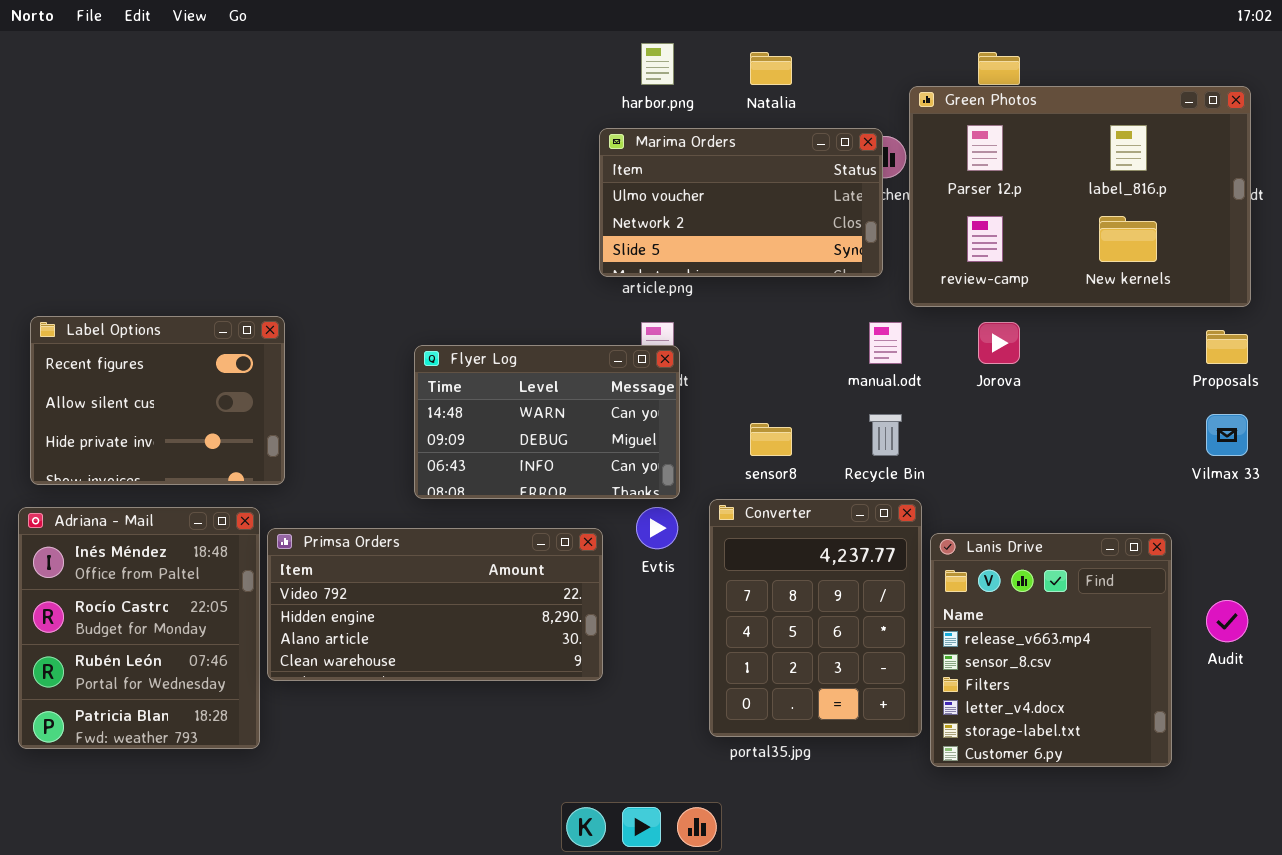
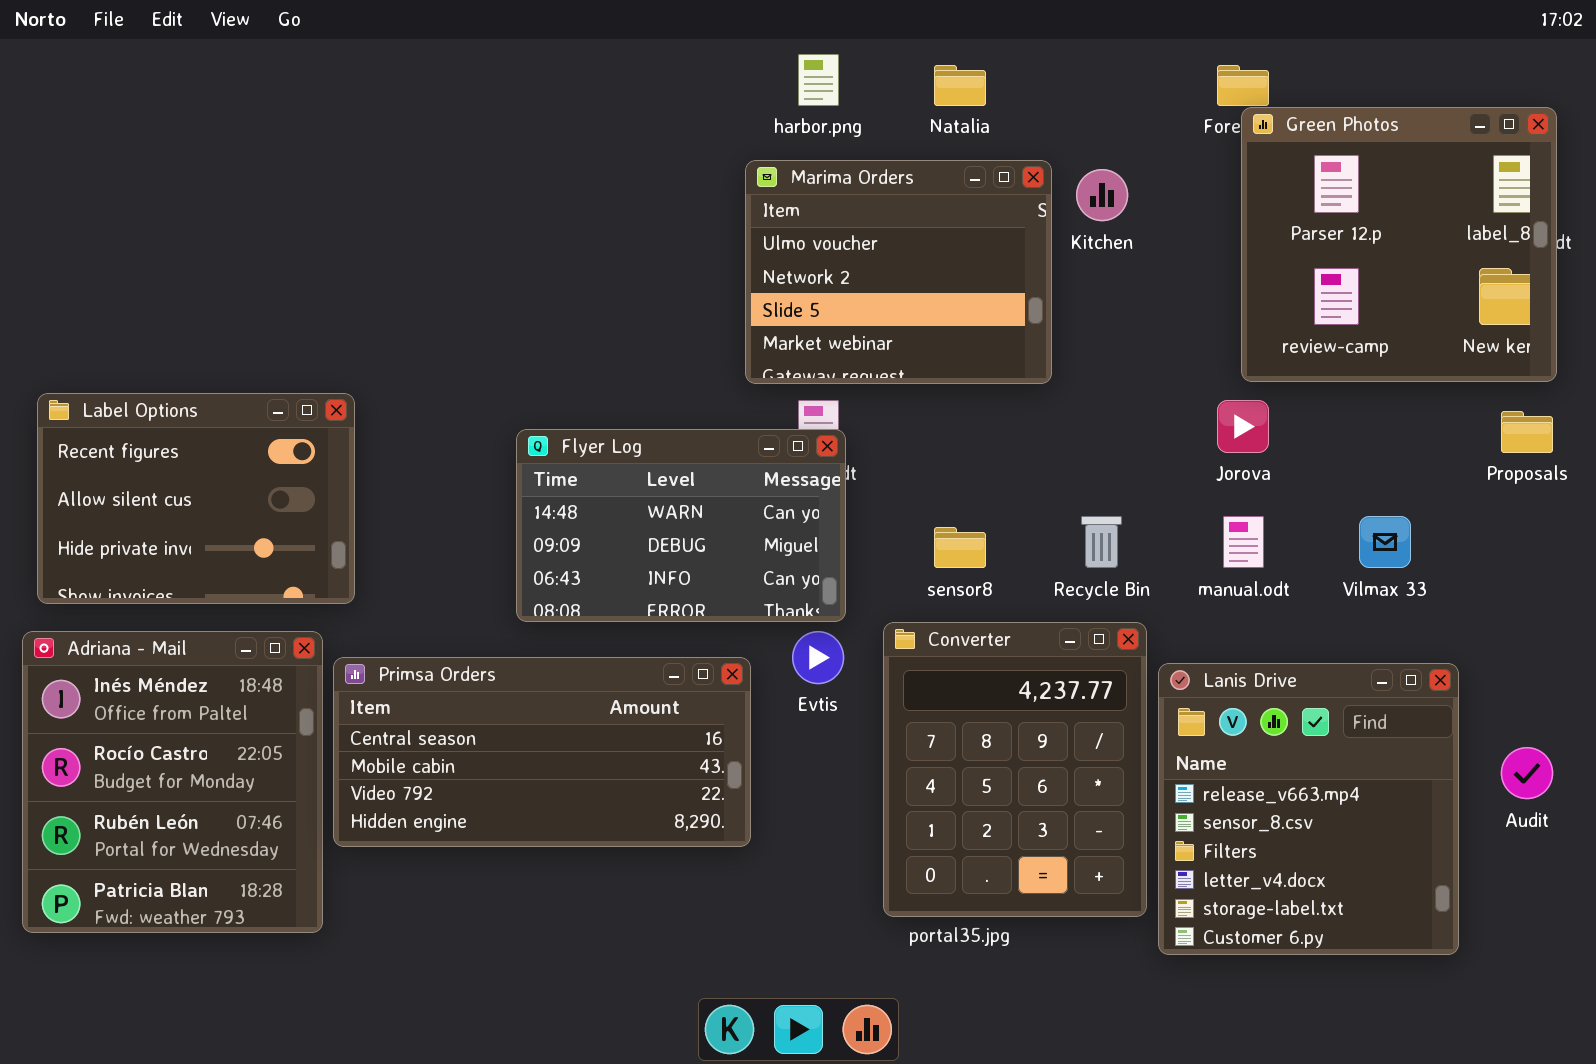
Green Photos: [909,86,1251,307] -> [1241,107,1557,382], resized
Marima Orders: [599,128,883,277] -> [745,160,1052,384], resized
manual.odt: [869,322,902,364] -> [1223,516,1264,568], moved
Vilmax 33: [1206,414,1248,456] -> [1359,516,1411,568], moved
Primsa Orders: [267,528,603,681] -> [333,657,751,847], scrolled up 2 rows

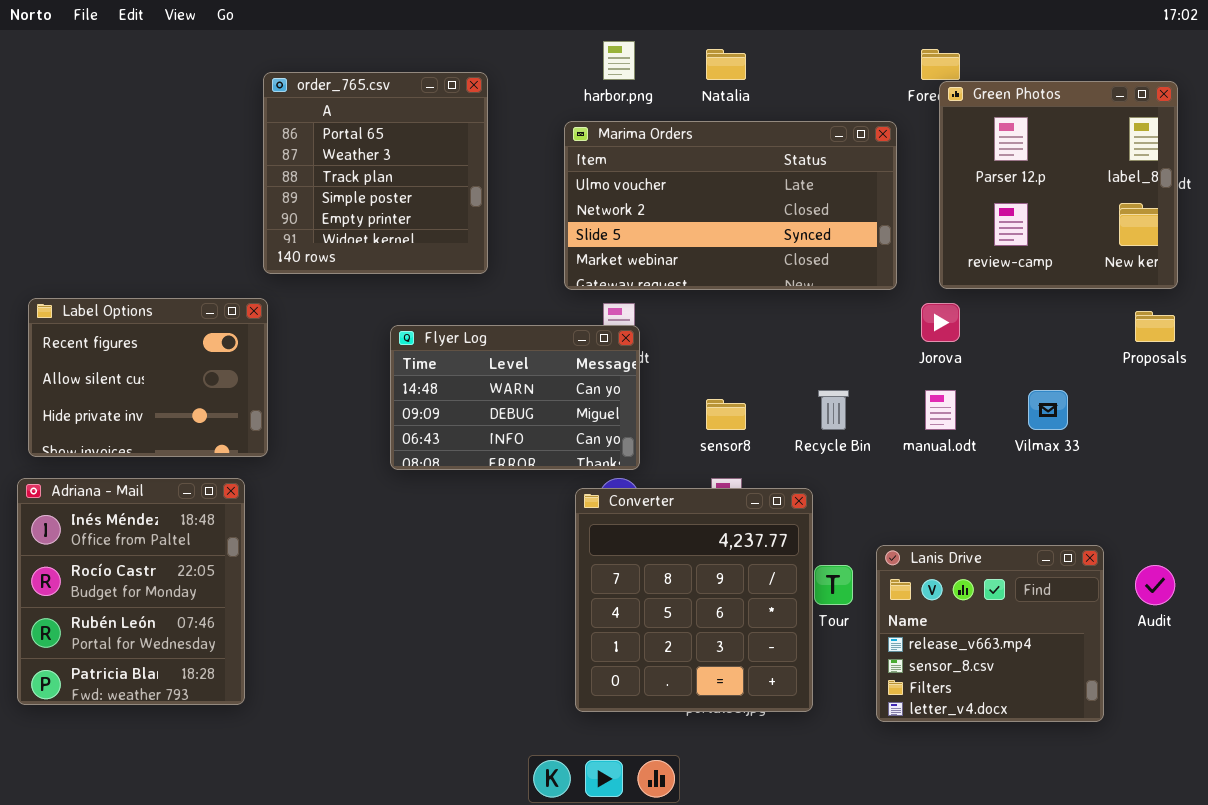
order_765.csv: none -> [263,72,488,274], opened
Marima Orders: [745,160,1052,384] -> [564,121,897,290], resized
Converter: [883,622,1147,917] -> [575,488,813,712], moved, resized
Primsa Orders: [333,657,751,847] -> none, closed
Lanis Drive: [1158,663,1459,955] -> [876,545,1104,722], resized

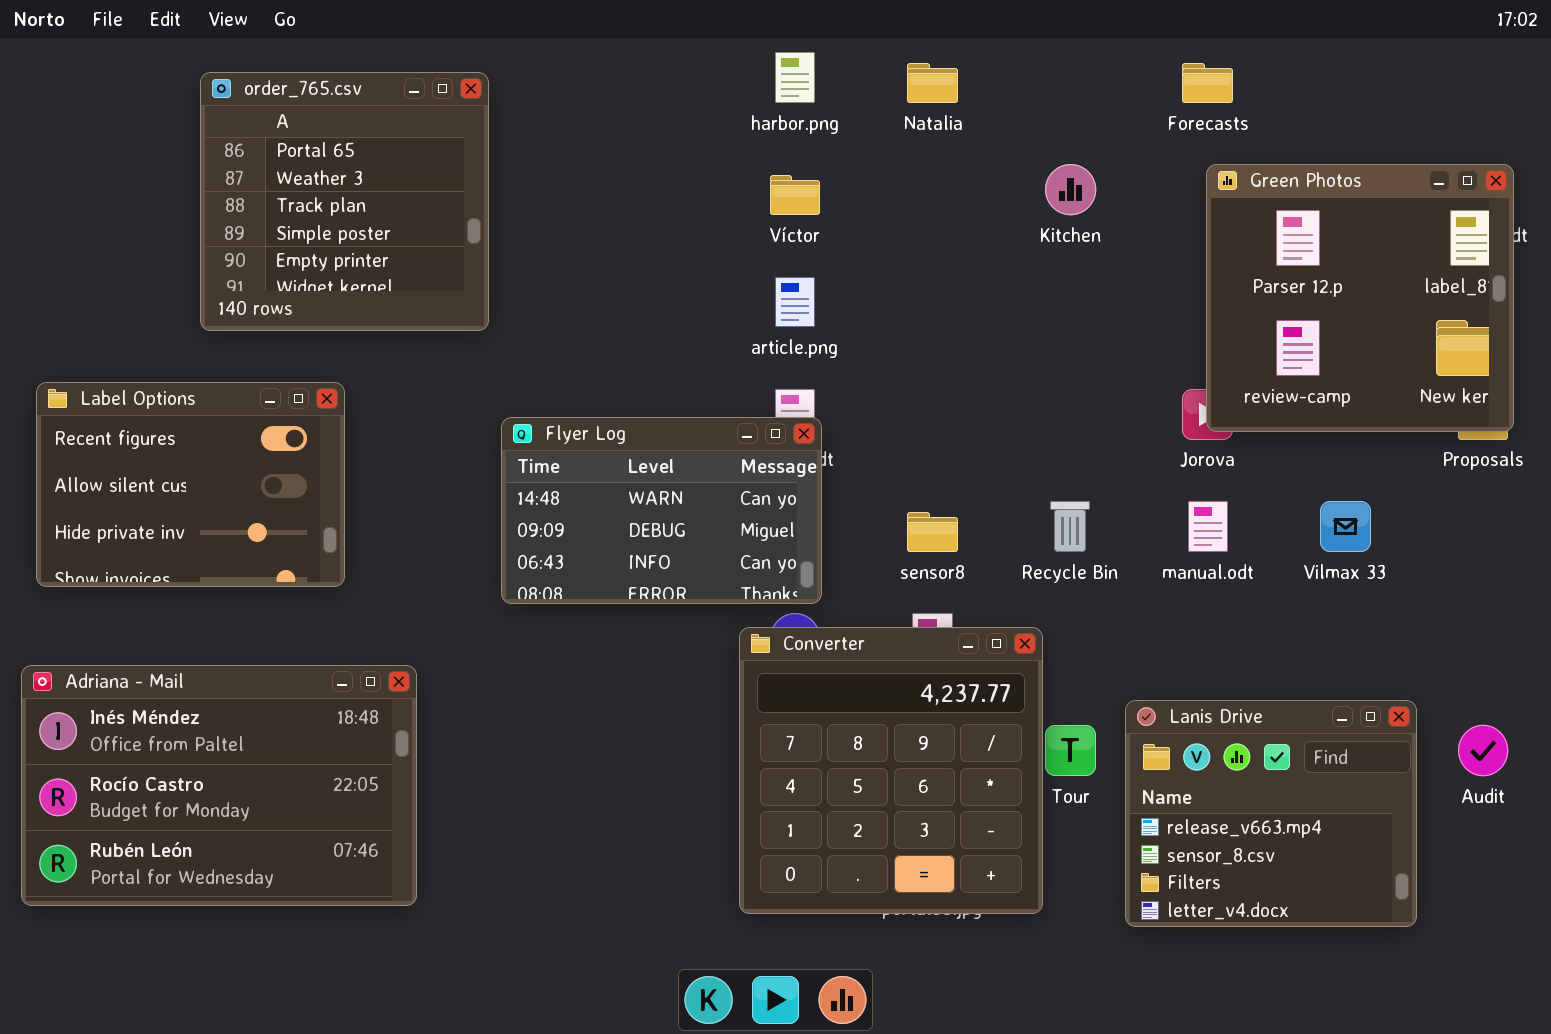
order_765.csv: [263,72,488,274] -> [200,72,489,331], moved
Green Photos: [939,81,1178,289] -> [1206,164,1514,432], moved
Marima Orders: [564,121,897,290] -> none, closed
Adriana - Mail: [17,478,245,705] -> [21,665,417,906], resized

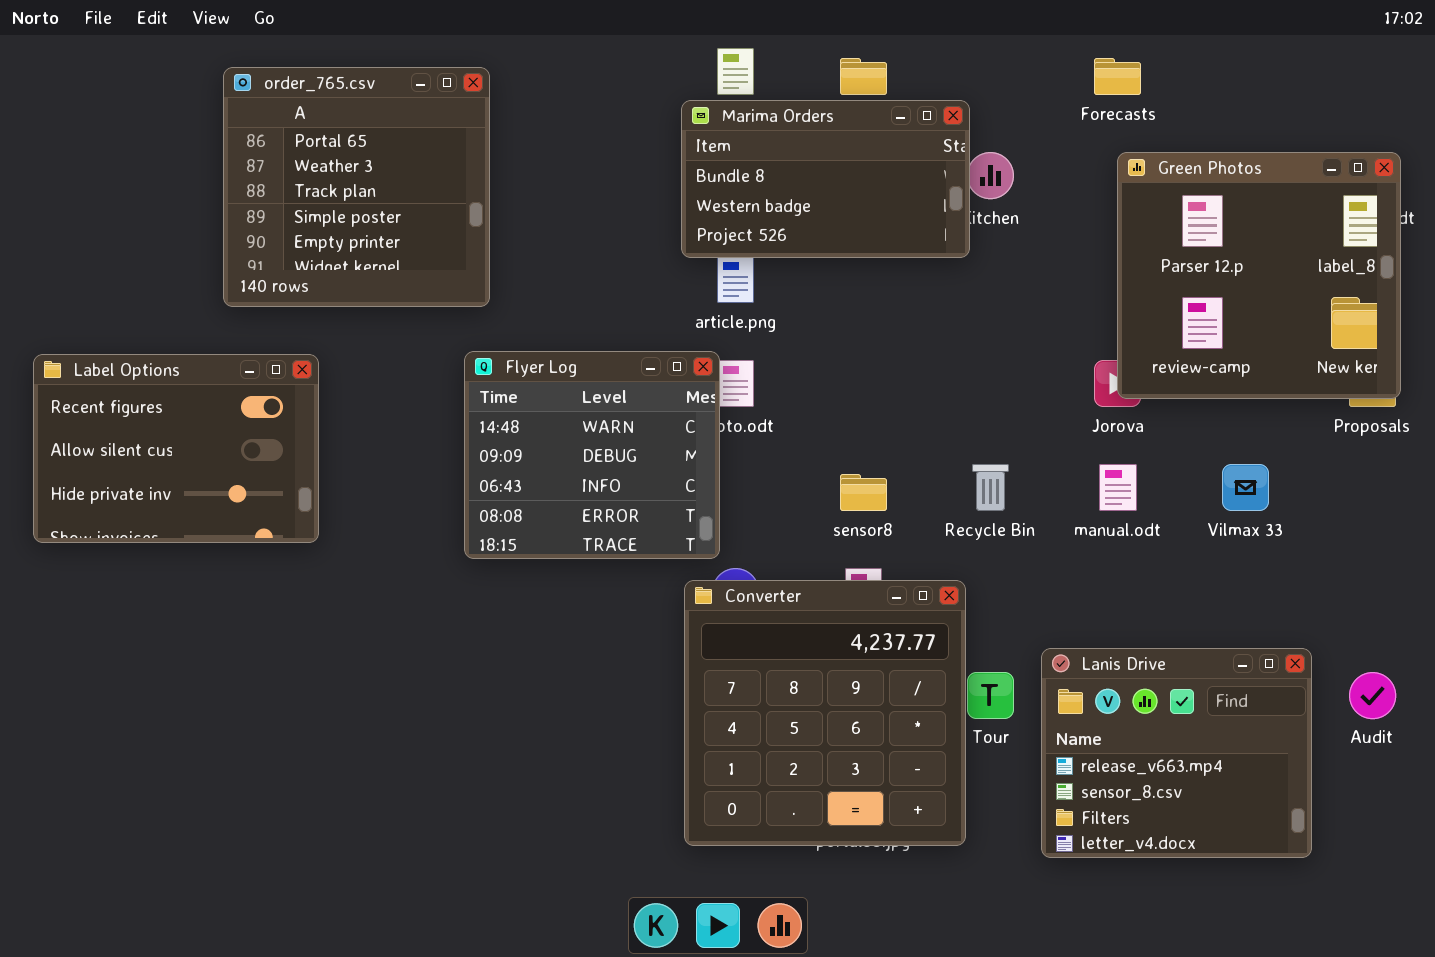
order_765.csv: [200,72,489,331] -> [223,67,490,307], moved
Marima Orders: none -> [681,100,970,258], opened
Flyer Log: [501,417,822,604] -> [464,351,720,559], resized
Adriana - Mail: [21,665,417,906] -> none, closed

